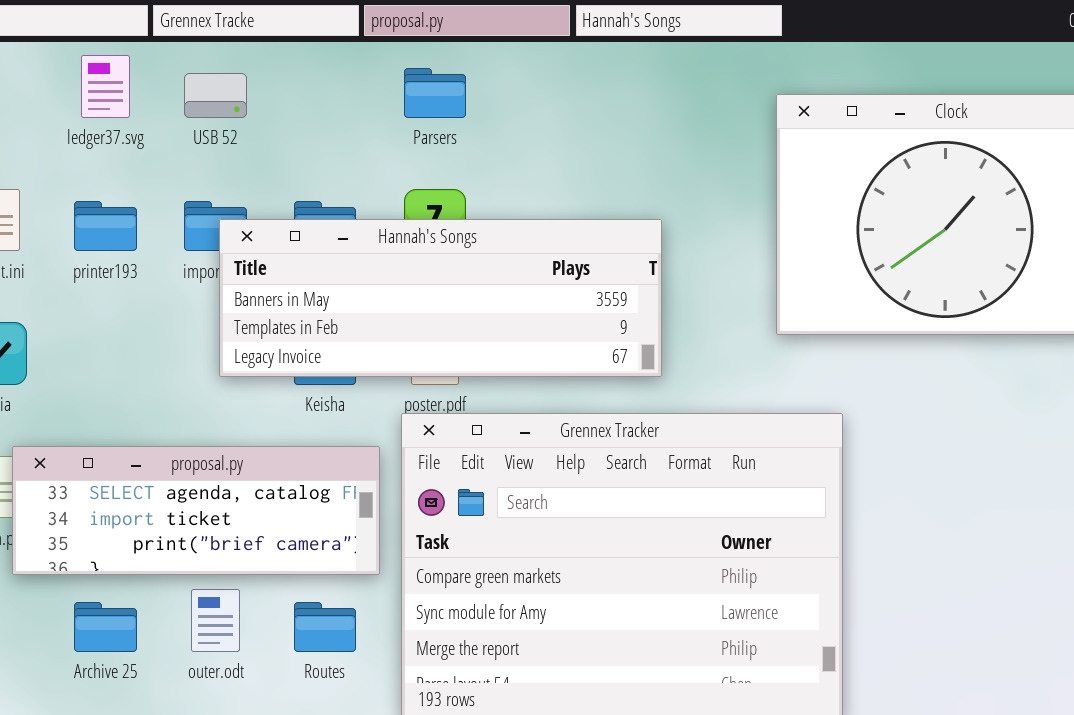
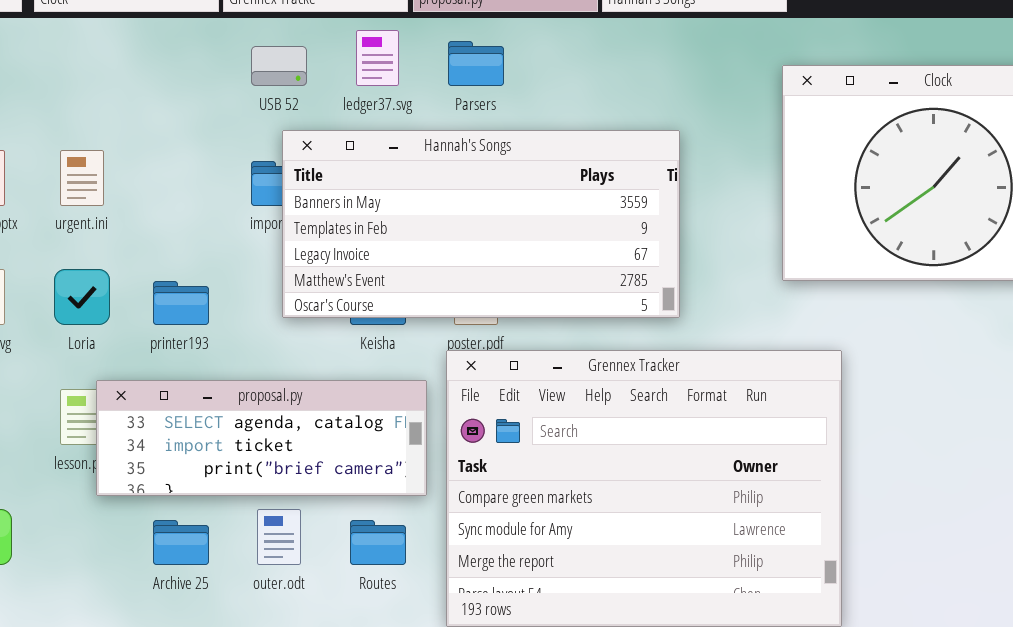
ledger37.svg: [81,55,130,118] -> [356,30,399,86], moved
printer193: [74,201,137,251] -> [153,281,209,325], moved
Hannah's Songs: [219,219,662,377] -> [282,130,680,318], resized

